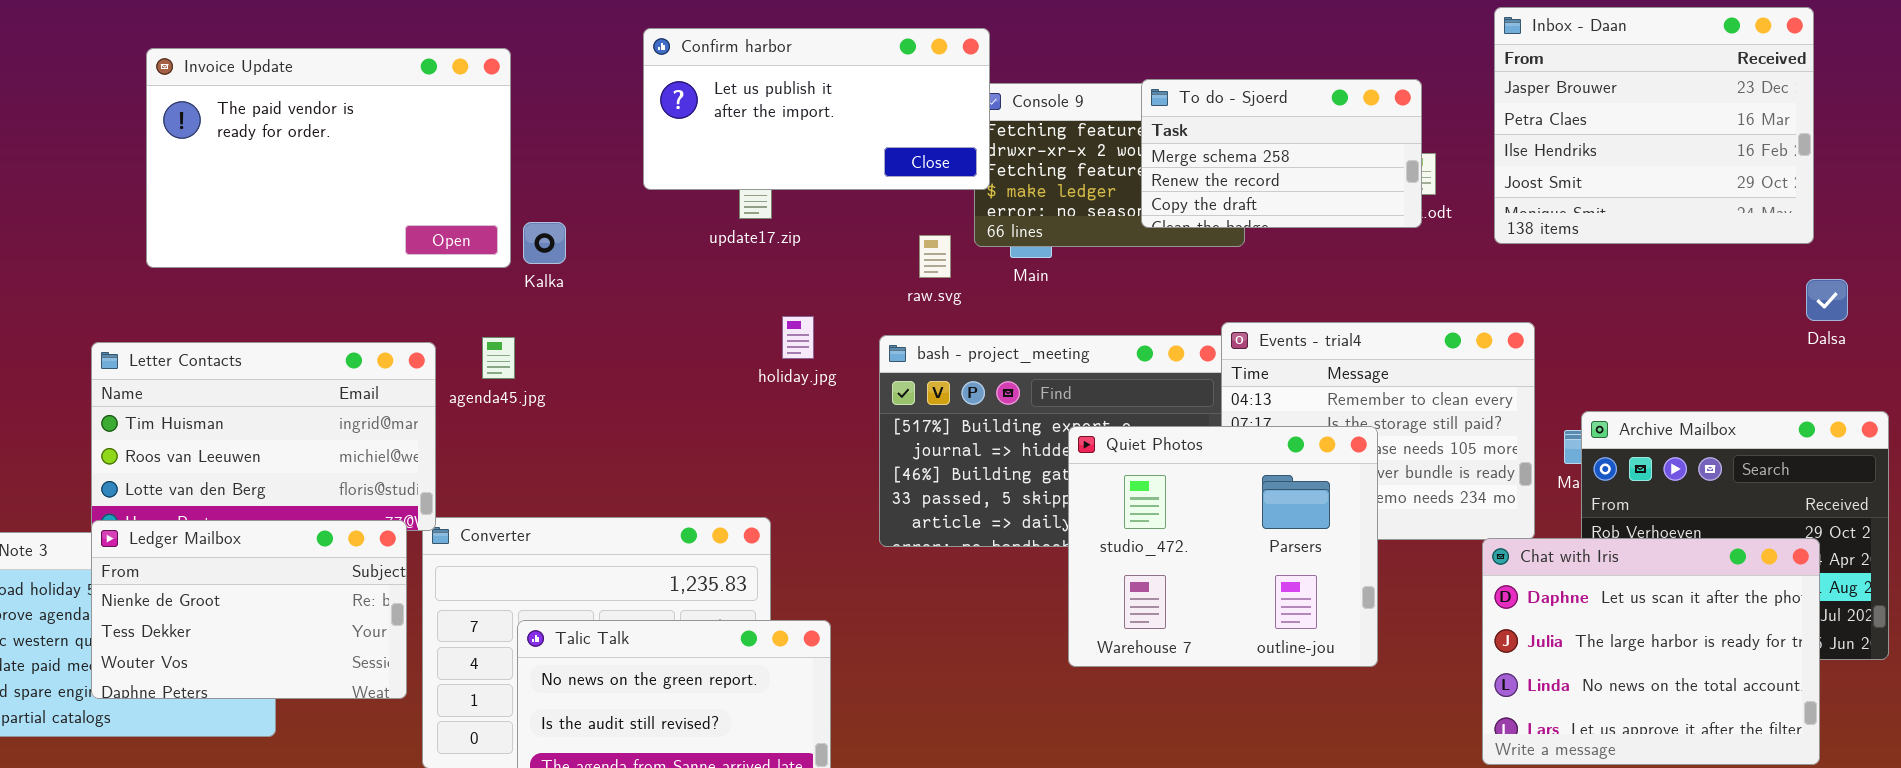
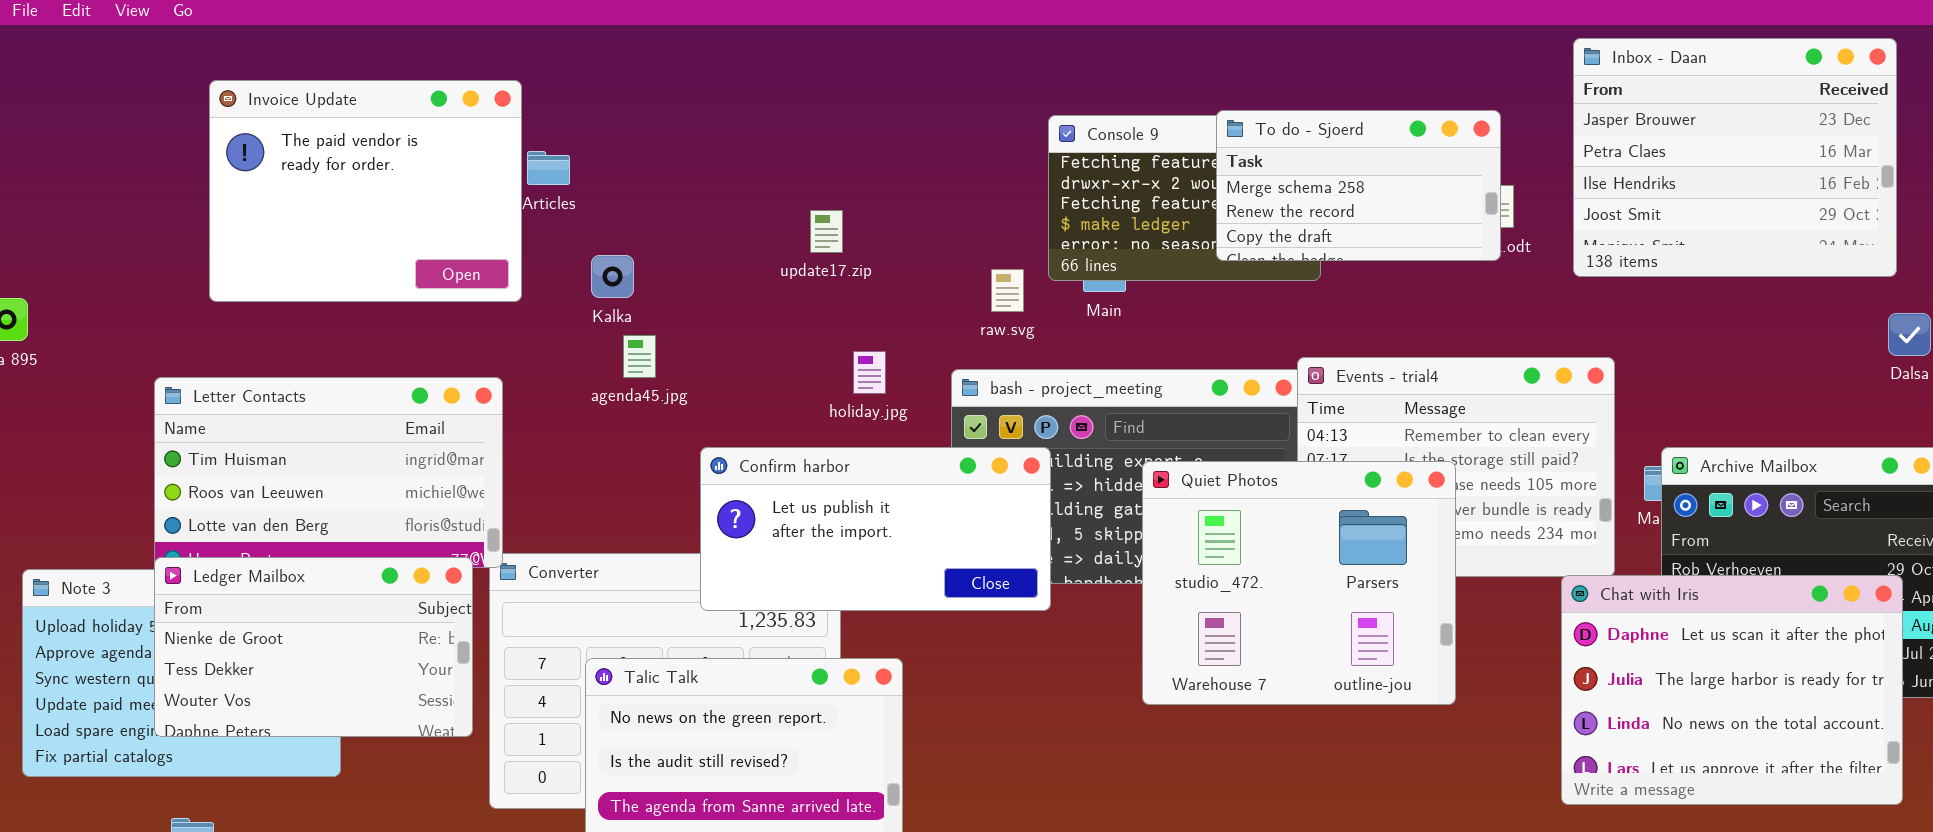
Confirm harbor: [643,28,990,190] -> [700,447,1051,611], moved
Invoice Update: [146,48,511,268] -> [209,80,522,302], resized
agenda45.jpg: [482,337,515,379] -> [623,335,656,378], moved

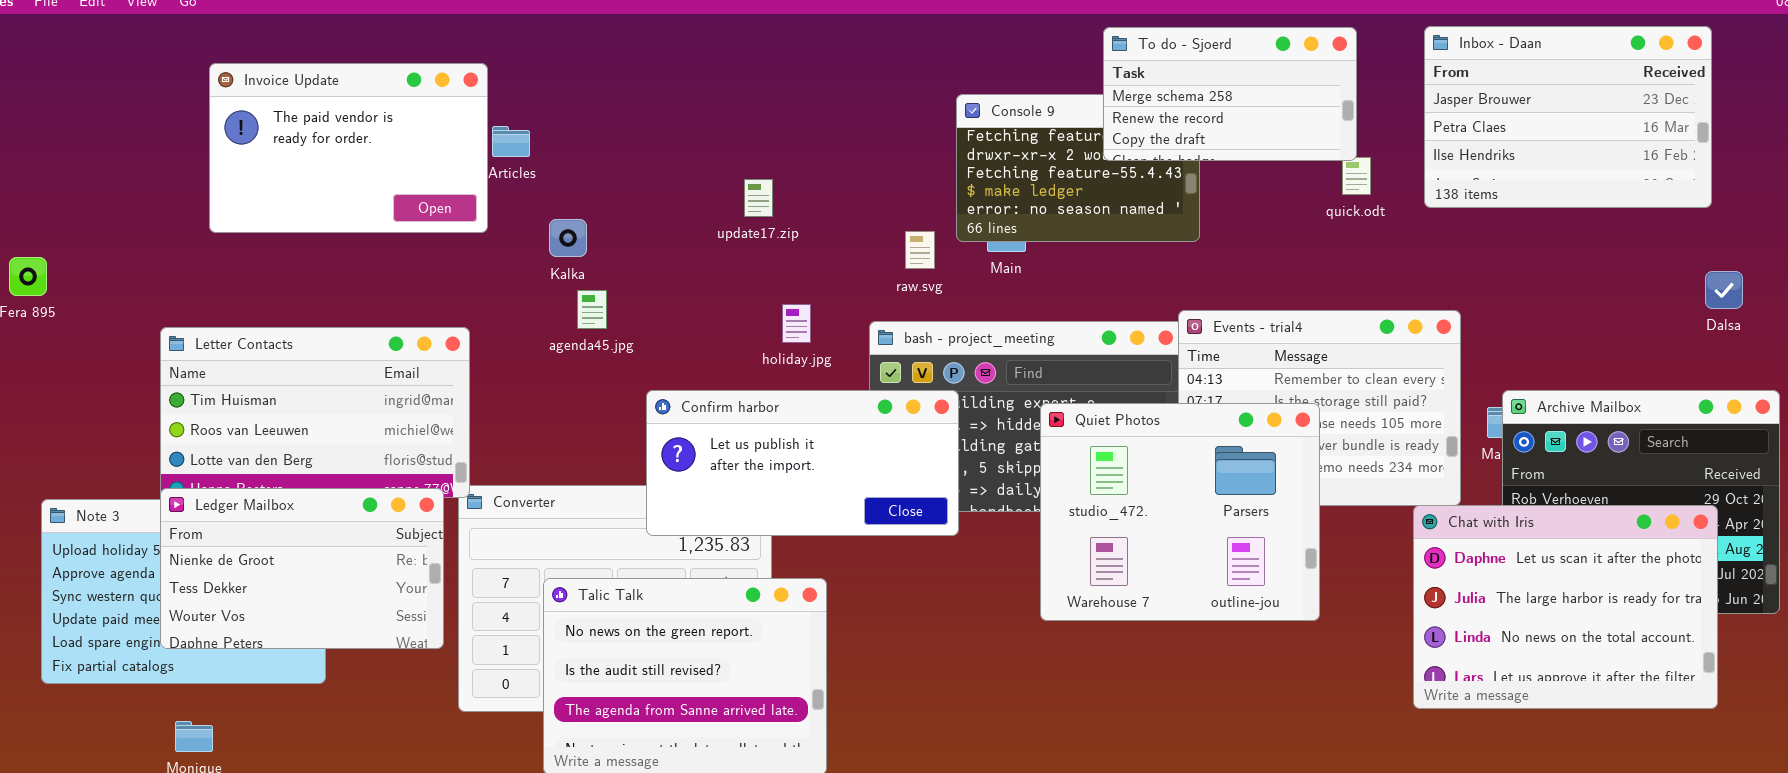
Inbox - Daan: [1573,38,1897,277] -> [1424,26,1712,208], resized
Invoice Update: [209,80,522,302] -> [209,63,488,233], resized
To do - Sjoerd: [1216,110,1501,261] -> [1103,27,1357,161], moved

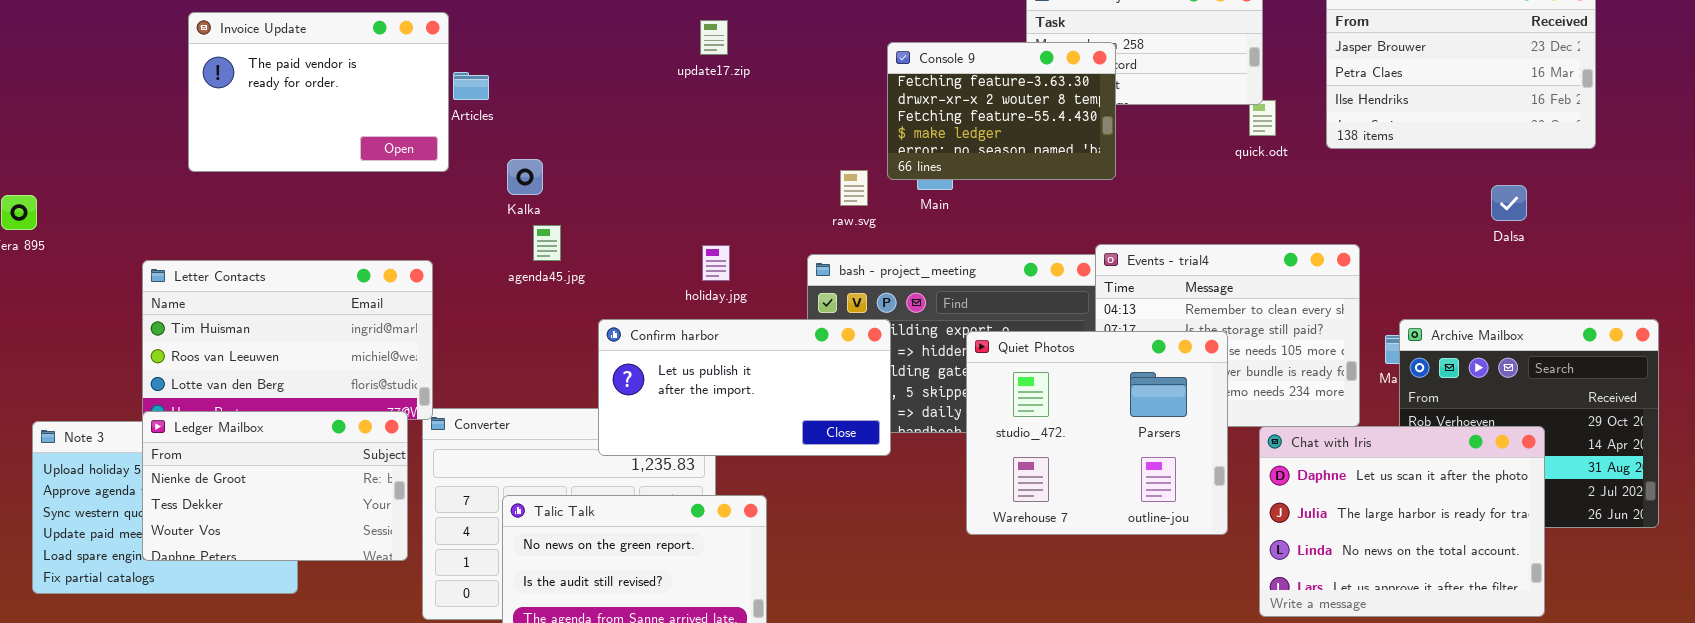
Console 9: [956,94,1200,242] -> [887,42,1116,180], raised
update17.zip: [744,179,773,217] -> [700,20,728,55], moved
Dalsa: [1705,271,1743,309] -> [1491,185,1527,221], moved
holiday.jpg: [782,304,811,343] -> [702,245,730,281], moved
Chat with Iris: [1413,505,1718,709] -> [1259,426,1545,617], moved

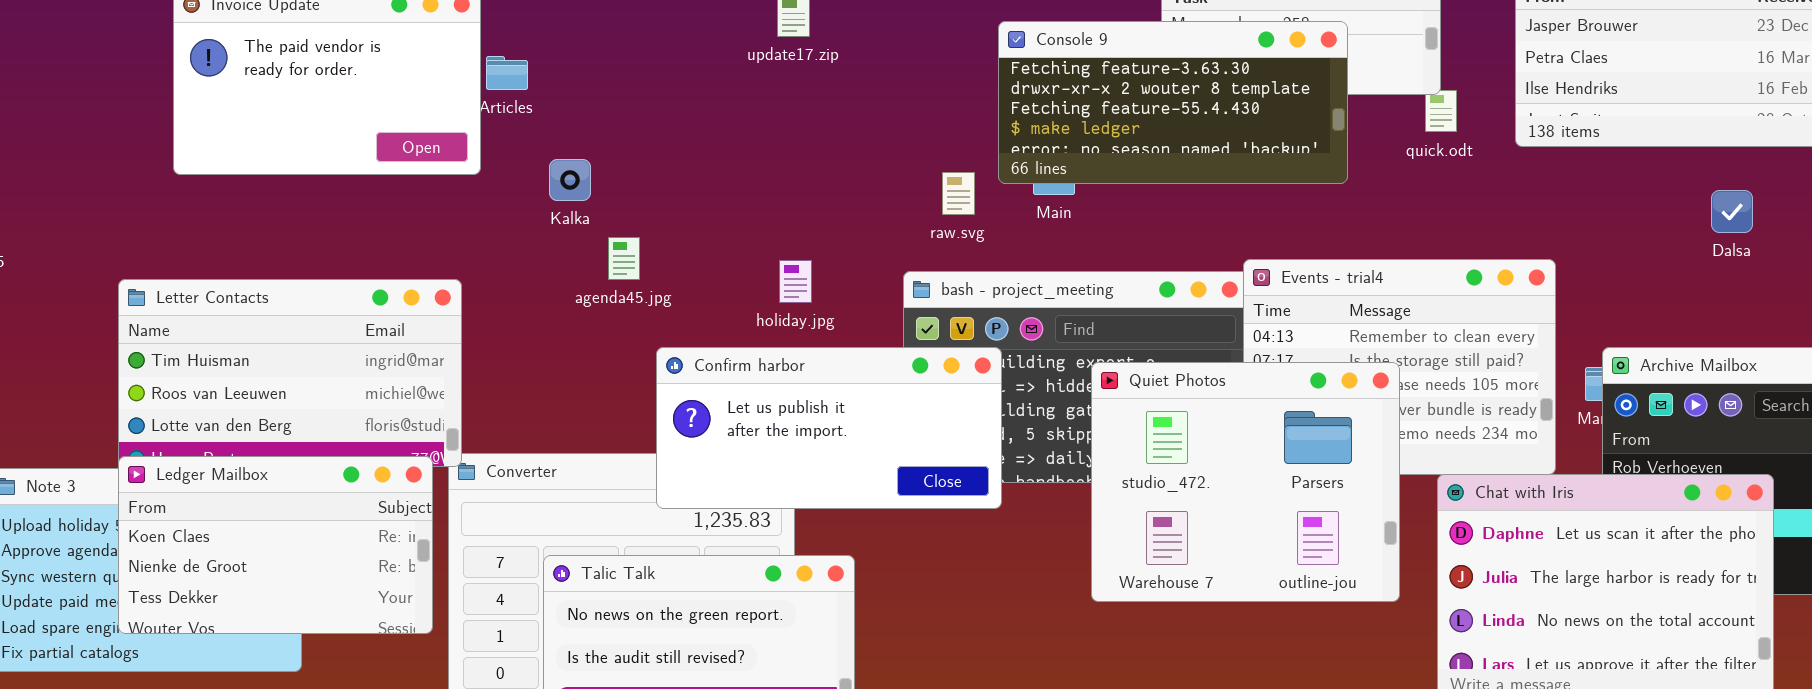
Console 9: [887,42,1116,180] -> [998,21,1348,184], resized
agenda45.jpg: [533,225,561,261] -> [608,237,640,280], moved
Ledger Mailbox: [142,411,408,561] -> [118,456,433,634], scrolled up 1 row

